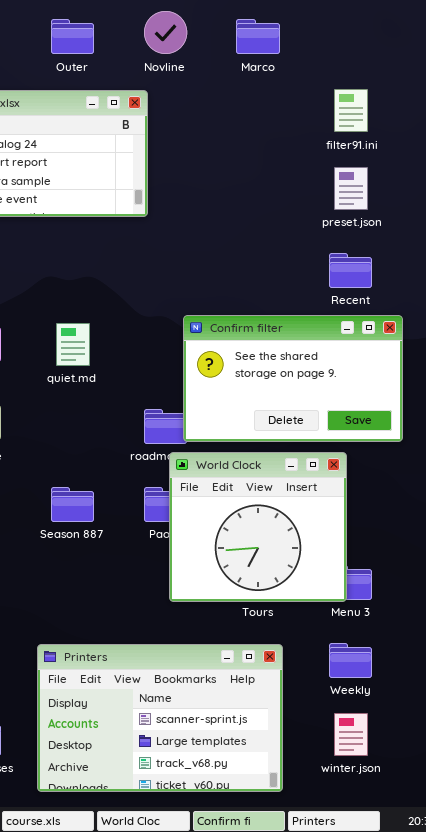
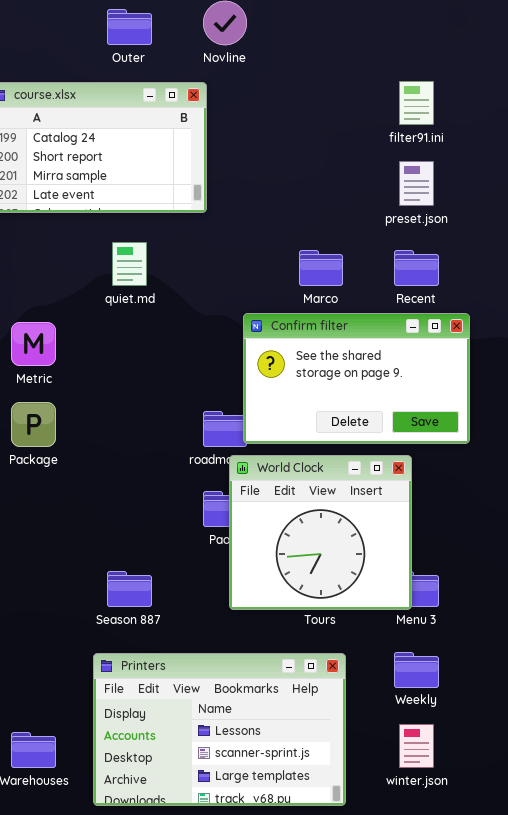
Marco: [236,19,280,54] -> [299,250,343,286], moved
quiet.md: [56,323,90,366] -> [112,242,147,286], moved
Season 887: [51,487,94,522] -> [107,571,152,607], moved
Printers: [37,644,283,792] -> [93,653,346,806], scrolled up 1 row

